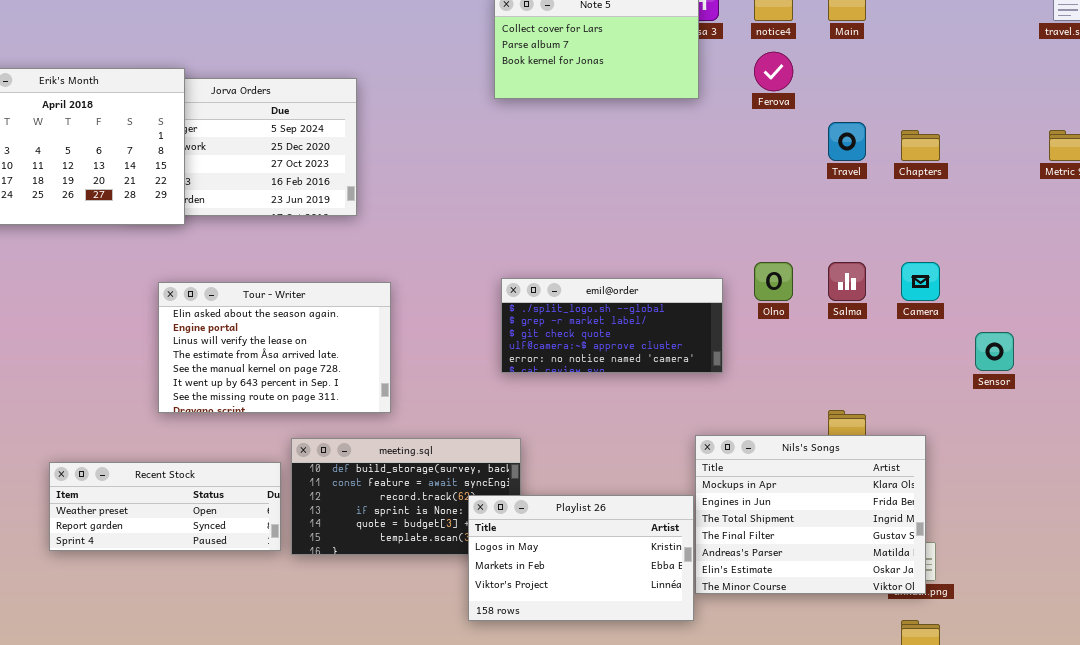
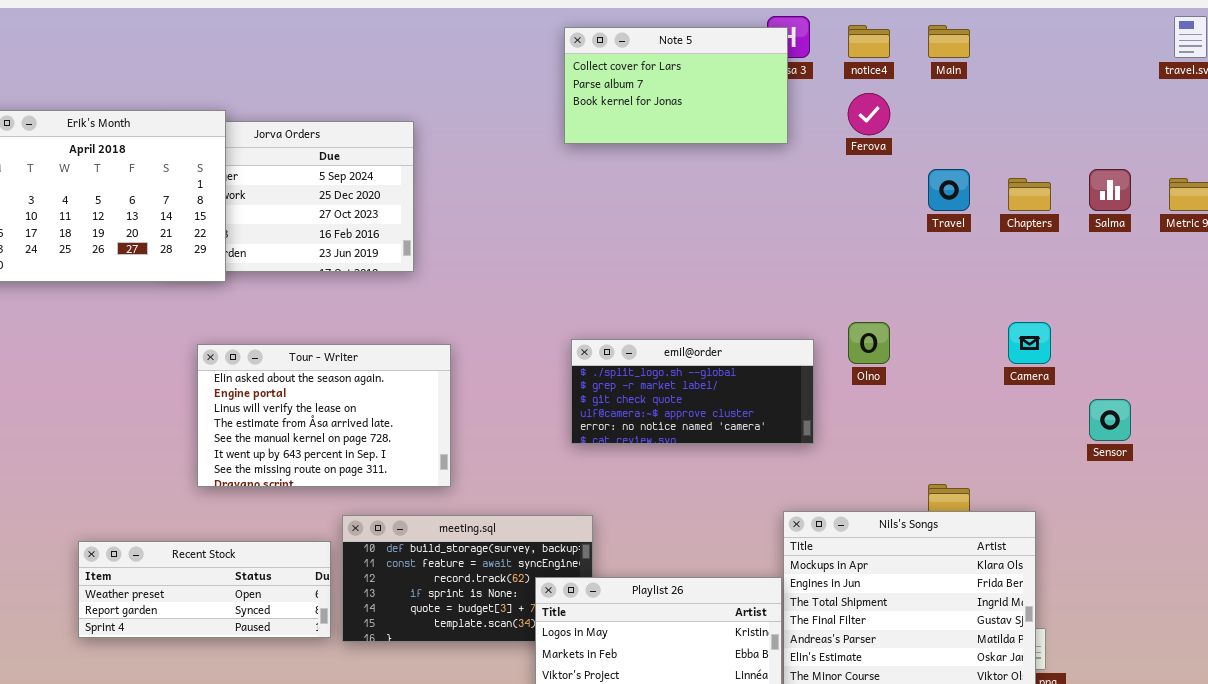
Salma: [828,262,866,301] -> [1089,169,1131,211], moved

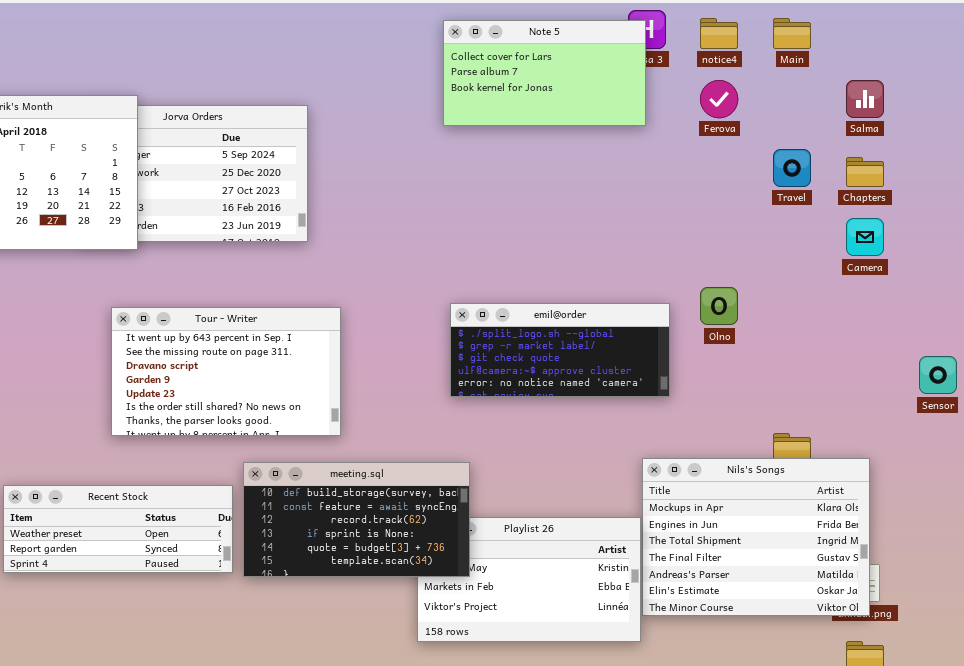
Salma: [1089,169,1131,211] -> [846,80,884,118], moved
Camera: [1008,322,1051,364] -> [846,218,884,256], moved
Tour - Writer: [197,344,451,487] -> [111,307,341,436], scrolled down 5 rows
meeting.sql: [342,515,593,642] -> [243,462,470,577], raised

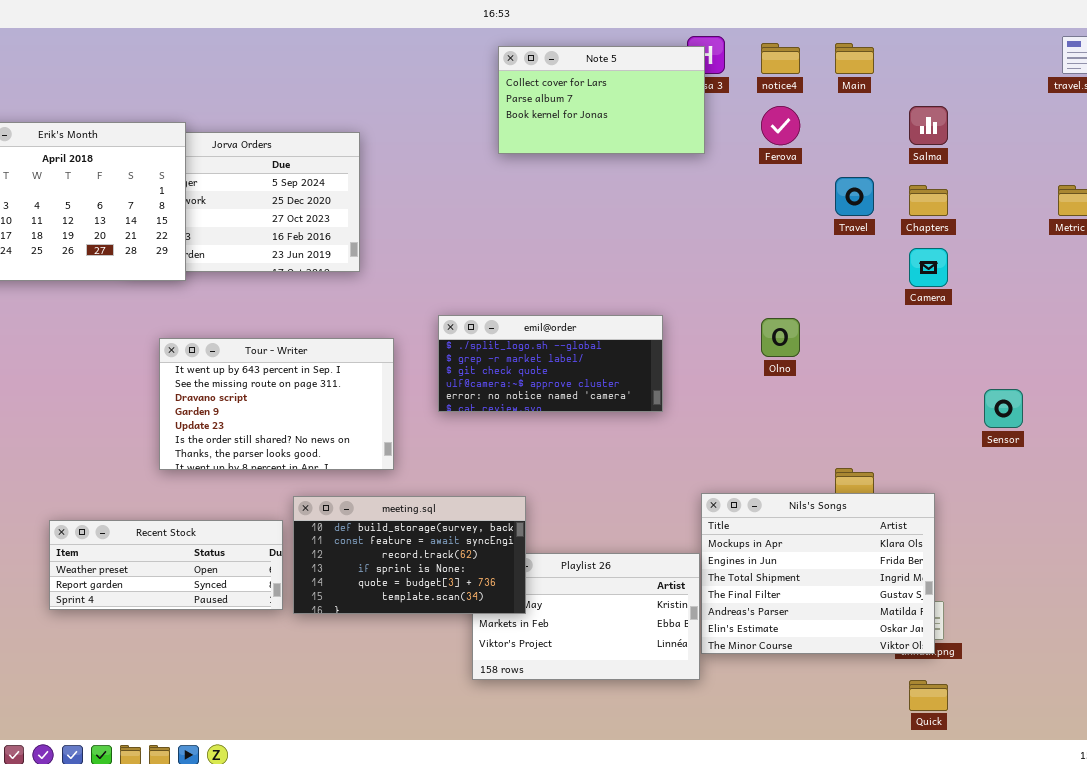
emil@order: [450,303,670,397] -> [438,315,663,412], moved

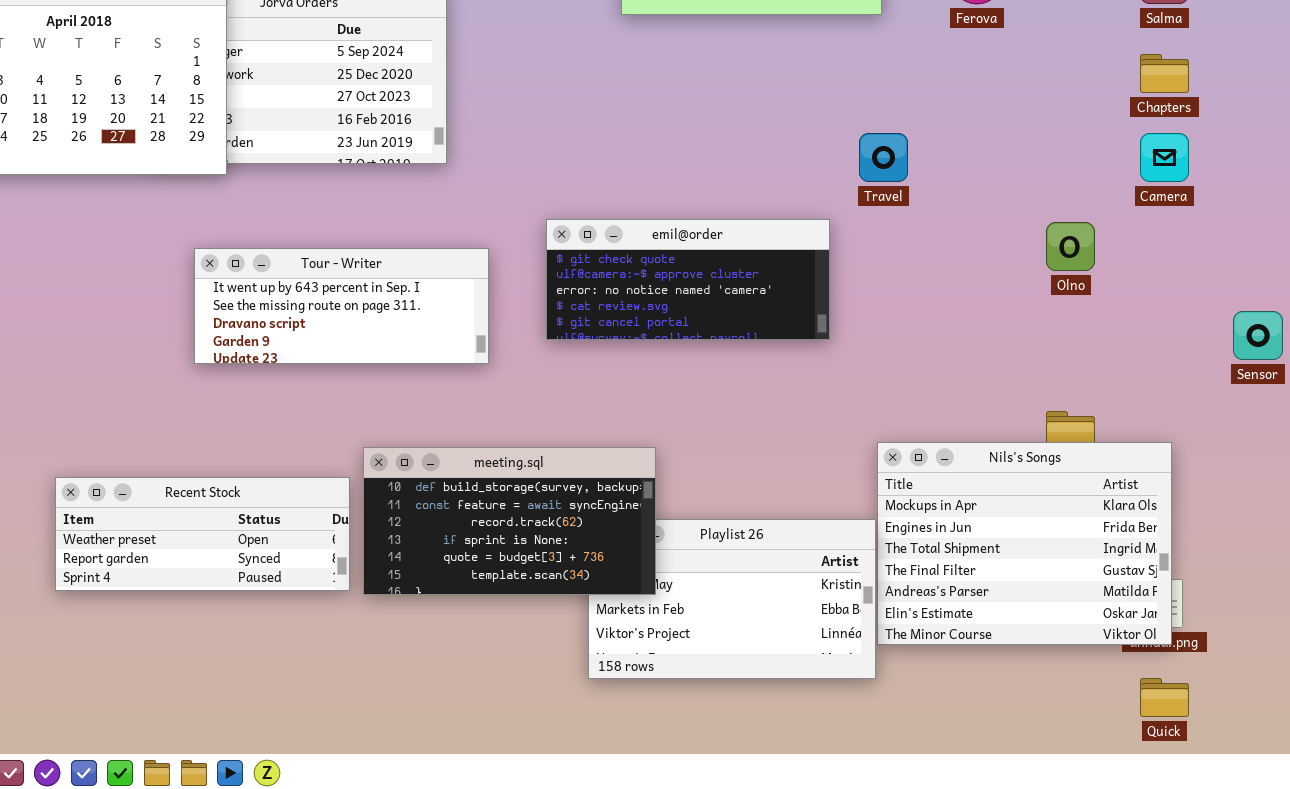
Travel: [835,177,874,216] -> [859,133,908,182], moved
emil@order: [438,315,663,412] -> [546,219,830,340], scrolled down 2 rows
Olno: [761,318,800,357] -> [1046,222,1095,271], moved
Tour - Writer: [159,338,394,470] -> [194,248,489,364], resized

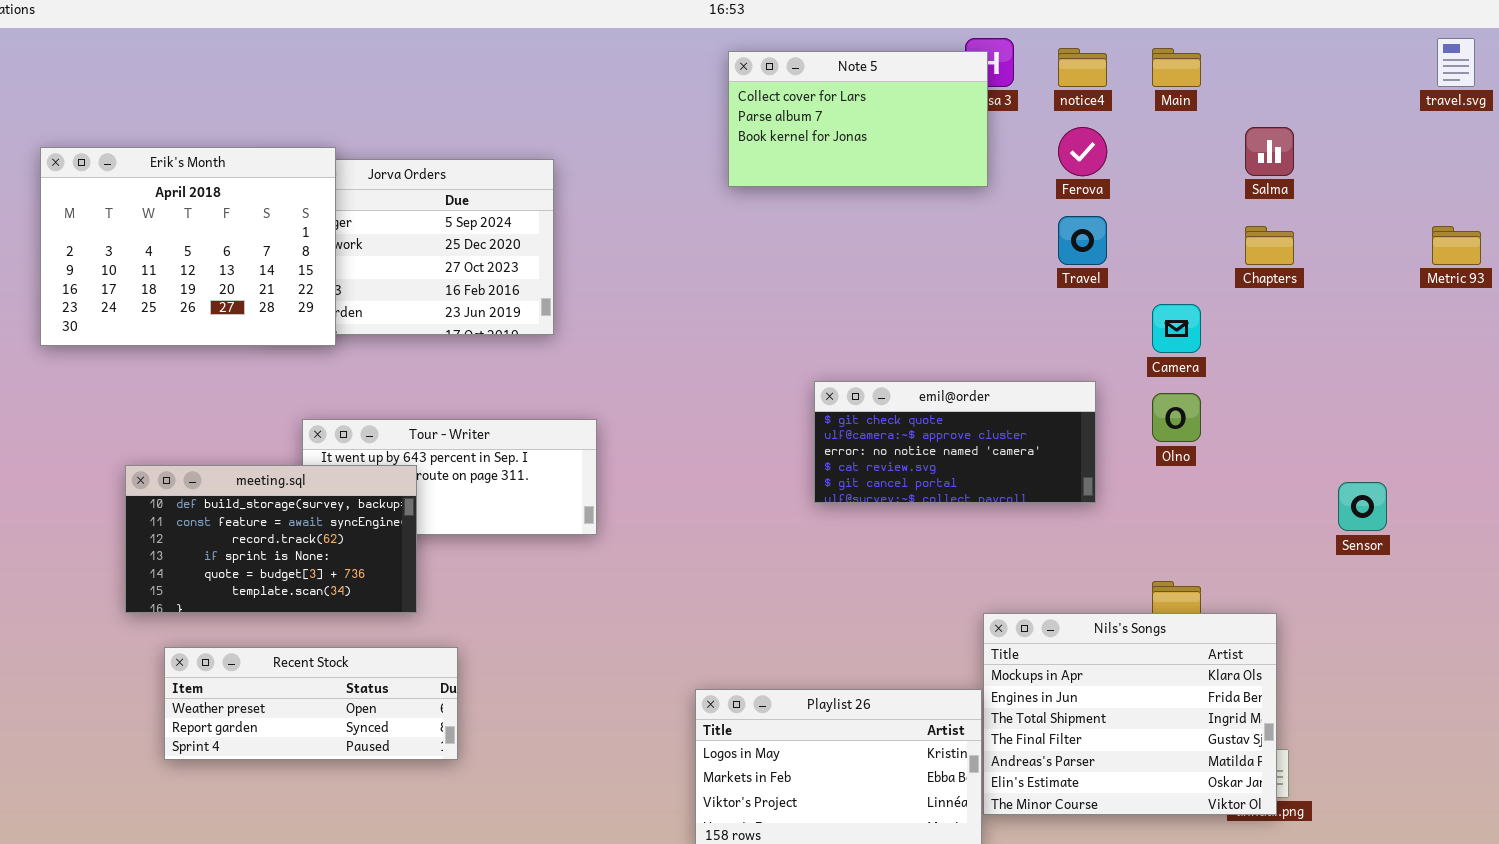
Travel: [859,133,908,182] -> [1058,216,1107,265], moved
Camera: [1140,133,1189,182] -> [1152,304,1201,353], moved
emil@order: [546,219,830,340] -> [814,381,1096,503], moved
meeting.sql: [363,447,656,595] -> [125,465,417,613], moved

